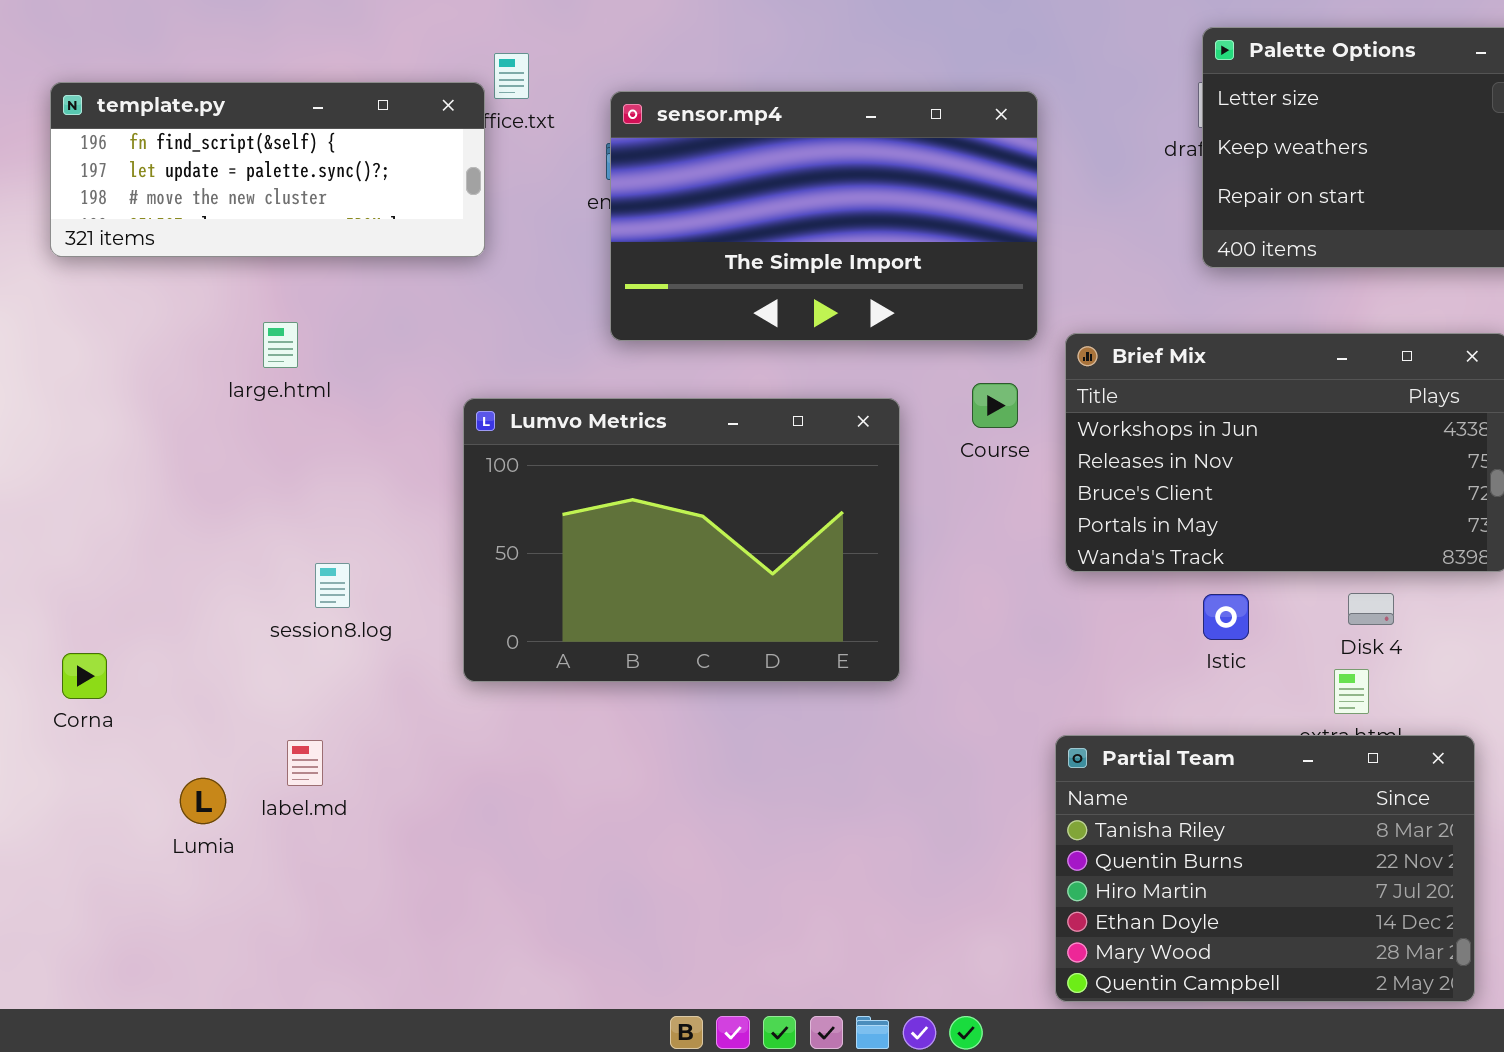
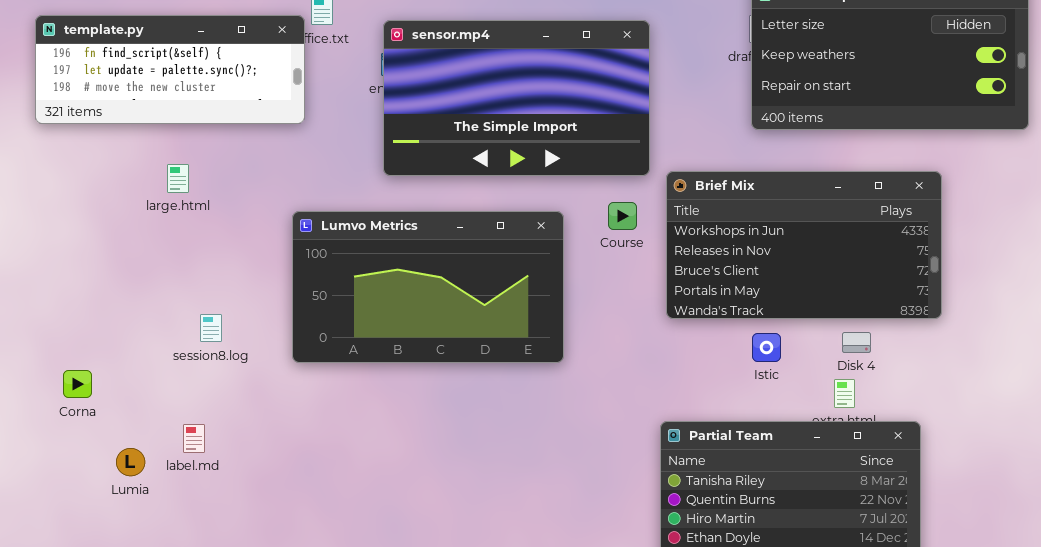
Lumvo Metrics: [463,398,900,682] -> [292,211,564,363], resized
Corna: [62,653,107,699] -> [63,370,92,398], moved

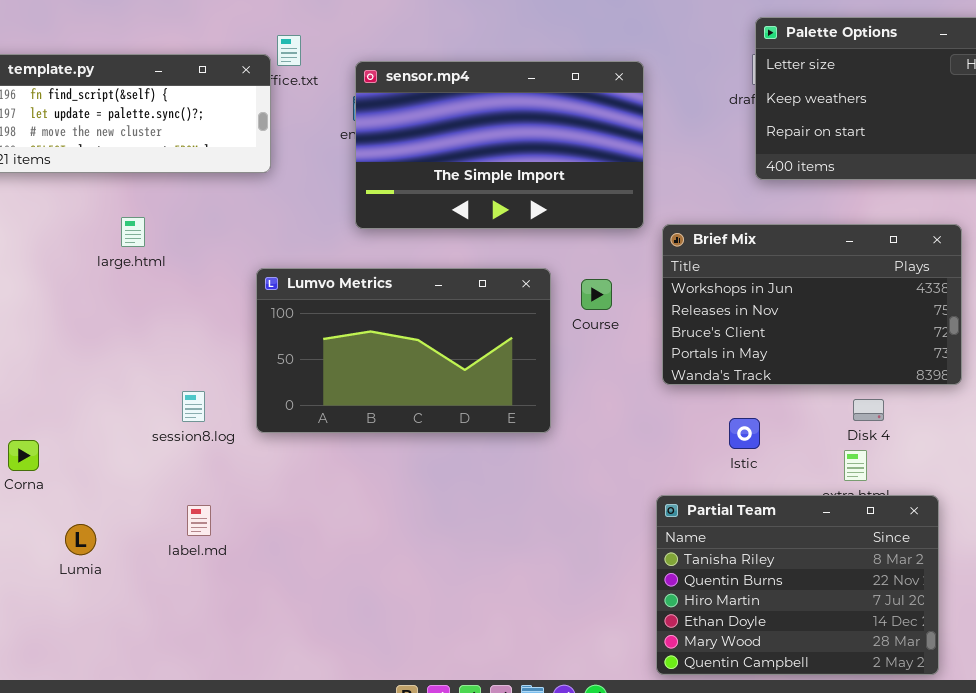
Course: [608,202,637,230] -> [581,279,612,310], moved
session8.log: [200,314,222,342] -> [182,391,205,422], moved
Istic: [752,333,781,362] -> [729,418,760,449], moved
label.md: [183,424,205,453] -> [187,505,211,536], moved

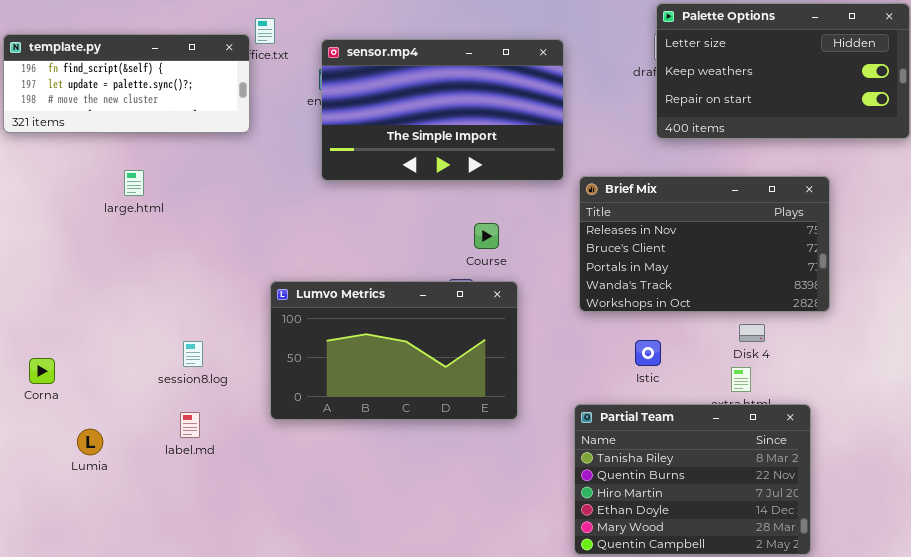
Brief Mix: [662,224,962,385] -> [579,176,830,312], scrolled down 1 row
Lumvo Metrics: [256,268,551,433] -> [270,281,518,420], moved
Course: [581,279,612,310] -> [474,223,499,249], moved
session8.log: [182,391,205,422] -> [183,341,203,367], moved

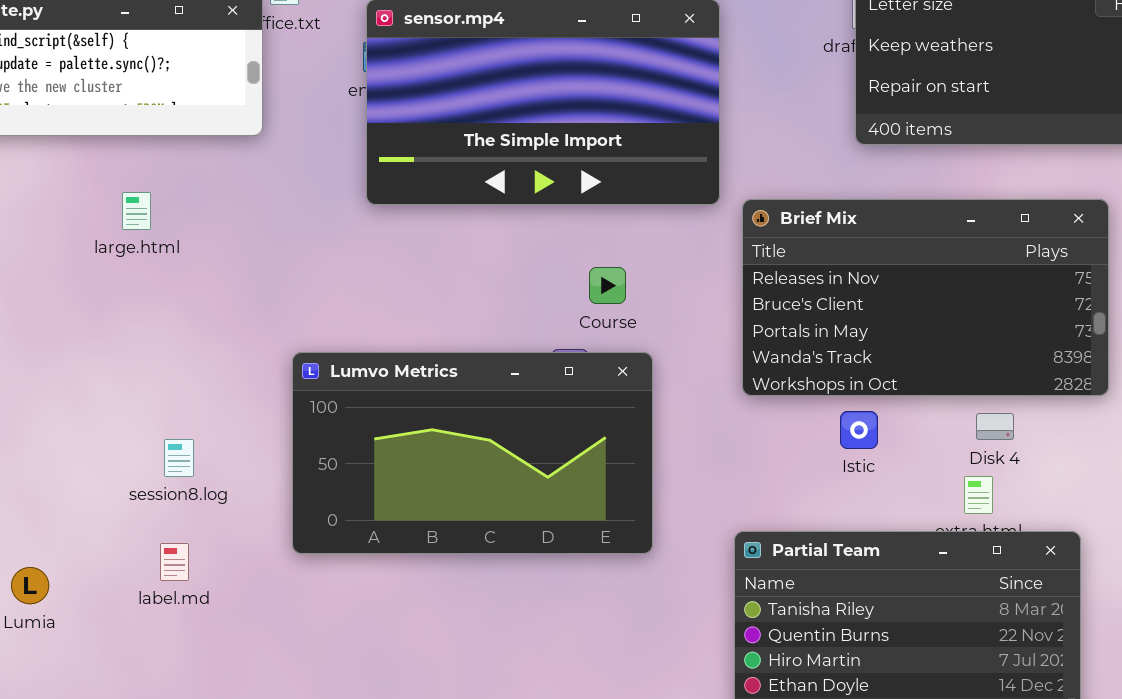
large.html: [124,170,144,196] -> [122,192,151,230], moved
Istic: [635,340,661,366] -> [840,411,878,449], moved

